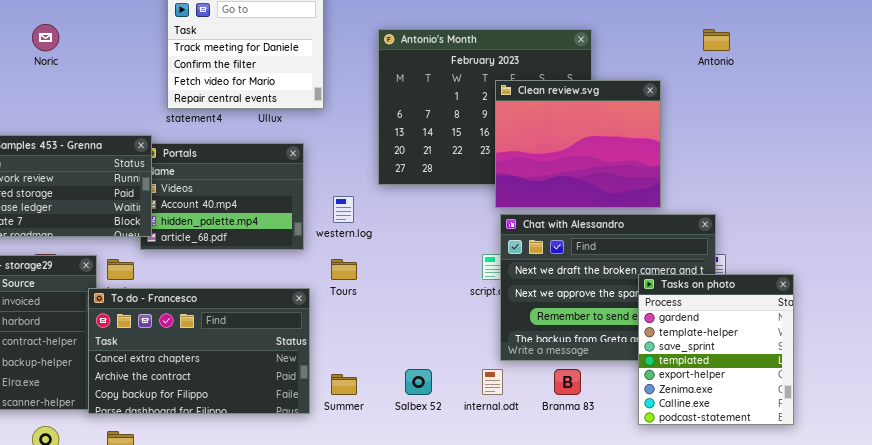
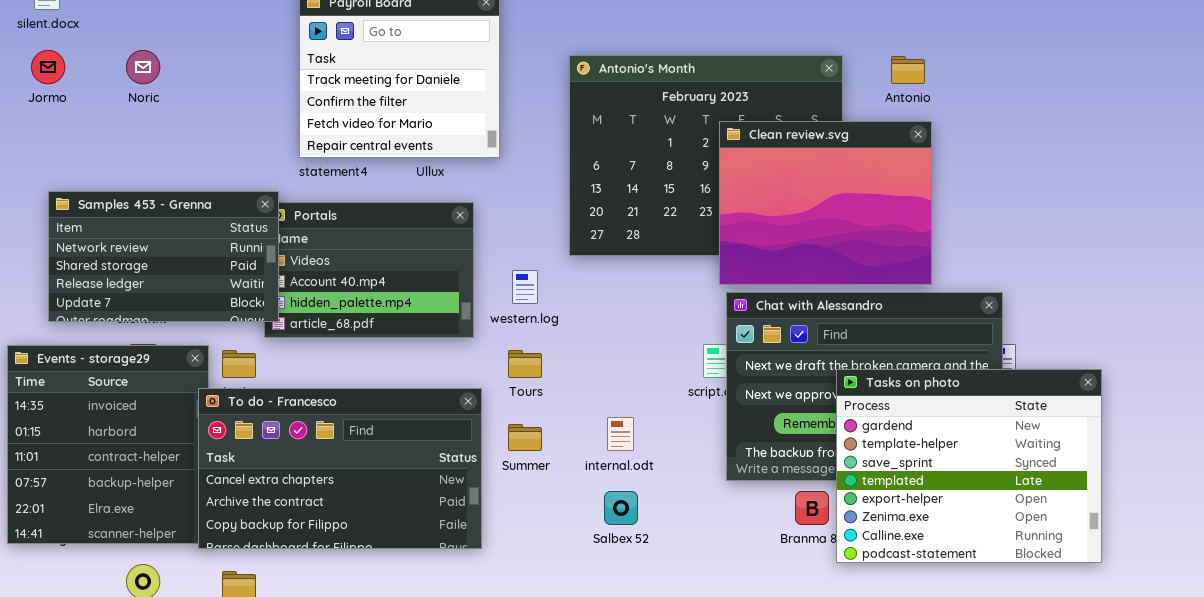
Antonio: [703,29,730,51] -> [891,56,925,84], moved
Tasks on photo: [638,274,794,425] -> [836,369,1102,563], resized
internal.odt: [482,369,503,395] -> [607,417,634,451], moved
Summer: [331,374,357,395] -> [508,424,542,451], moved

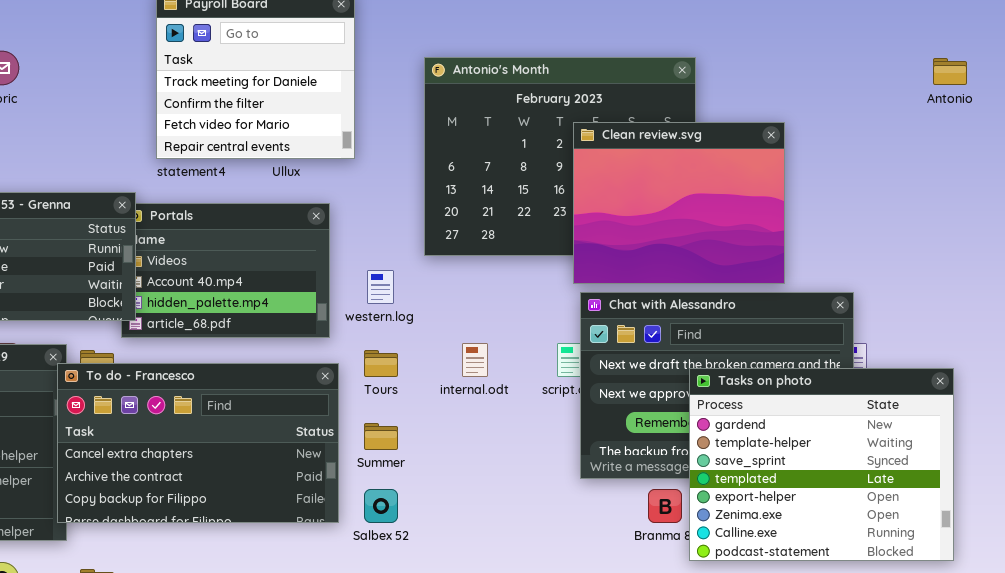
Antonio: [891,56,925,84] -> [933,58,967,85], moved
To do - Francesco: [198,388,482,549] -> [57,363,339,523], moved
internal.odt: [607,417,634,451] -> [462,343,488,377], moved
Salbex 52: [604,491,638,525] -> [364,489,398,523], moved

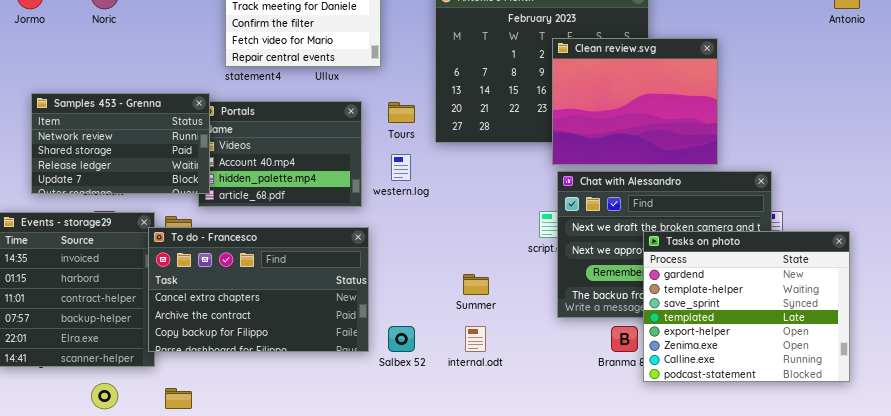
internal.odt: [462,343,488,377] -> [465,326,486,352], moved
Tours: [364,350,398,377] -> [388,102,415,123], moved
Summer: [364,423,398,450] -> [463,274,489,295], moved

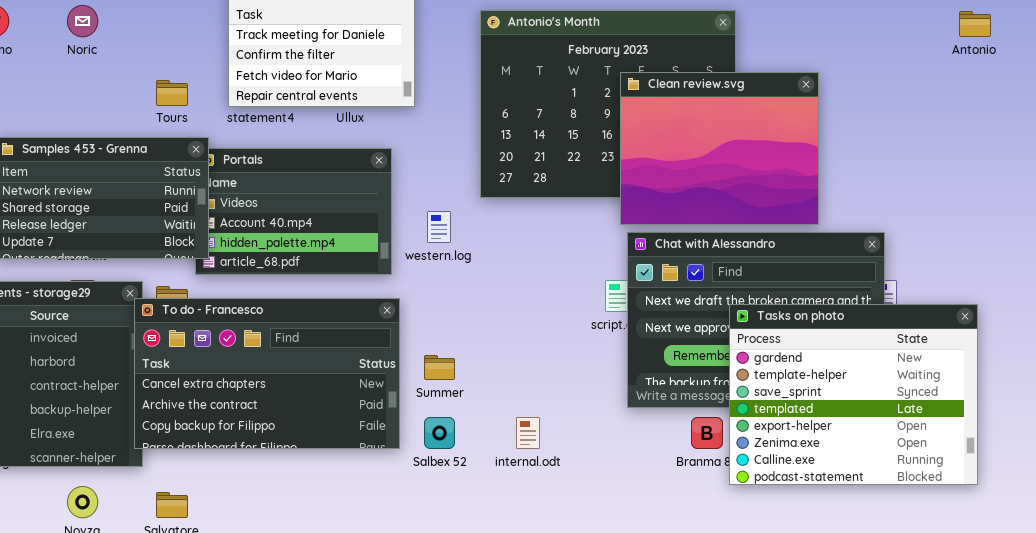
Tours: [388,102,415,123] -> [156,80,188,106], moved
Summer: [463,274,489,295] -> [424,355,455,380], moved

